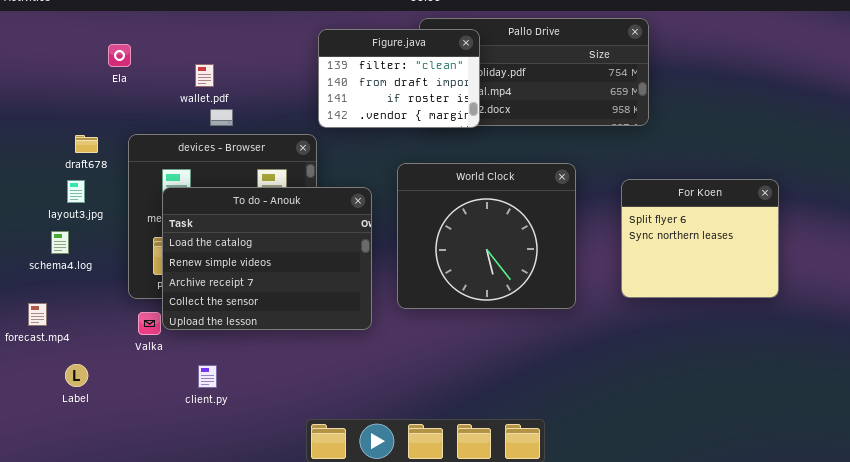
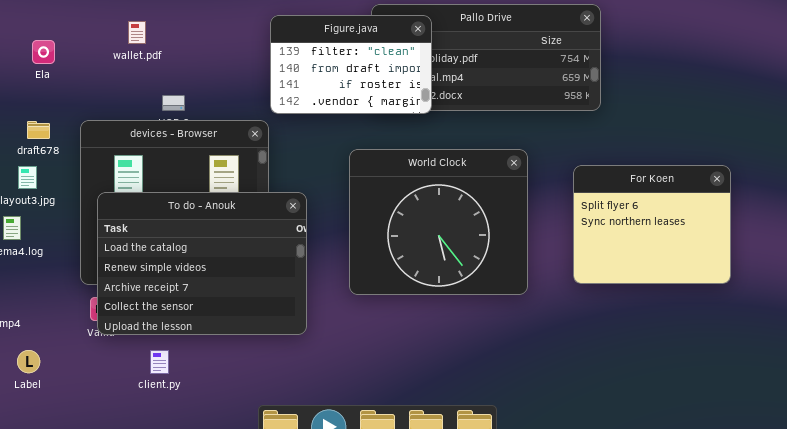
Ela: [108,44,131,67] -> [32,40,55,64], moved
wallet.pdf: [195,64,214,87] -> [128,21,146,44], moved
To do - Anouk: [162,187,372,330] -> [97,192,307,335], moved

